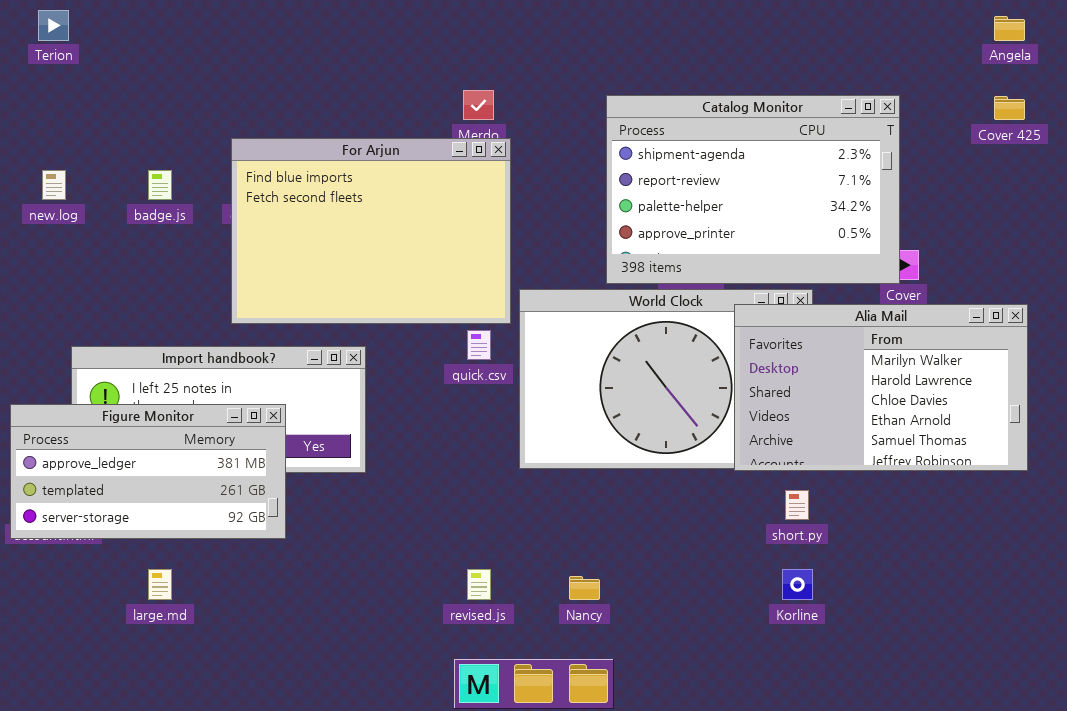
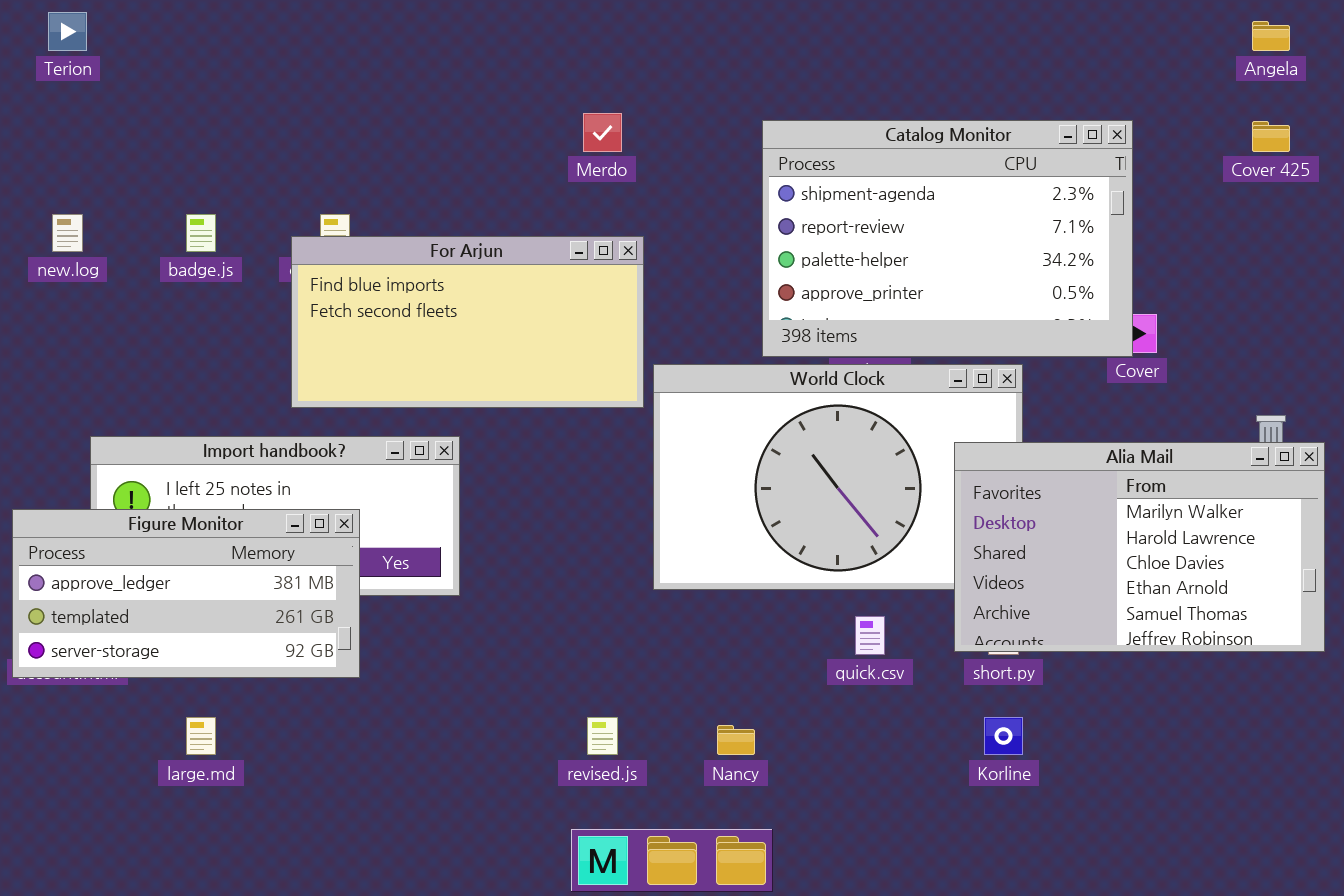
For Arjun: [231,138,511,324] -> [291,236,644,408], resized
Alia Mail: [734,304,1028,471] -> [954,442,1325,652], moved
quick.csv: [467,330,491,360] -> [855,616,885,655], moved

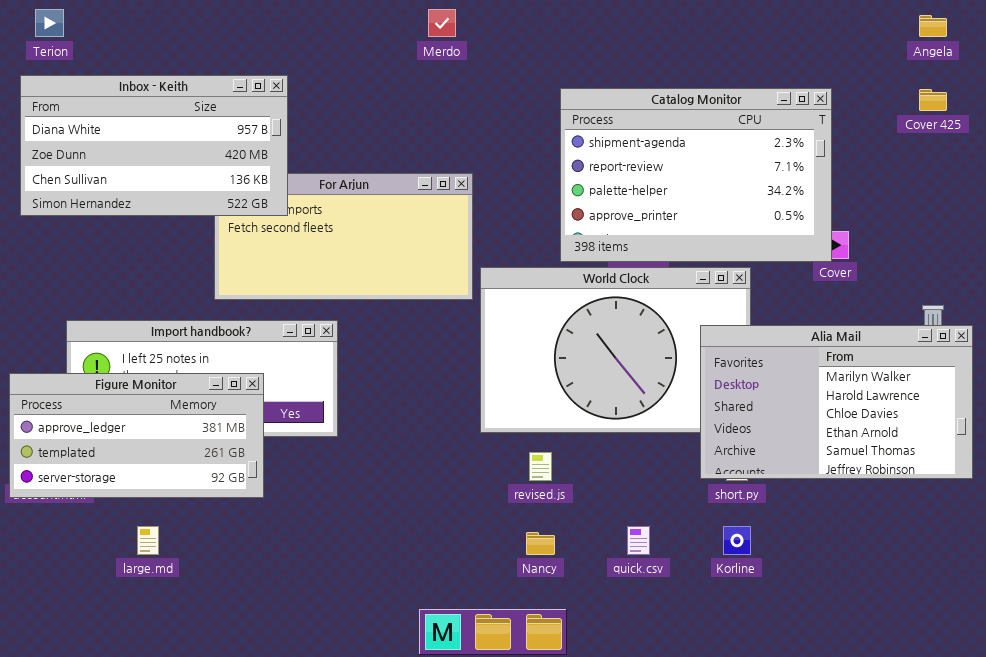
Inbox - Keith: none -> [20,75,288,216], opened
Merdo: [583,113,622,152] -> [428,9,456,37], moved
quick.csv: [855,616,885,655] -> [627,526,650,555], moved
revised.js: [587,717,618,755] -> [529,452,552,481], moved

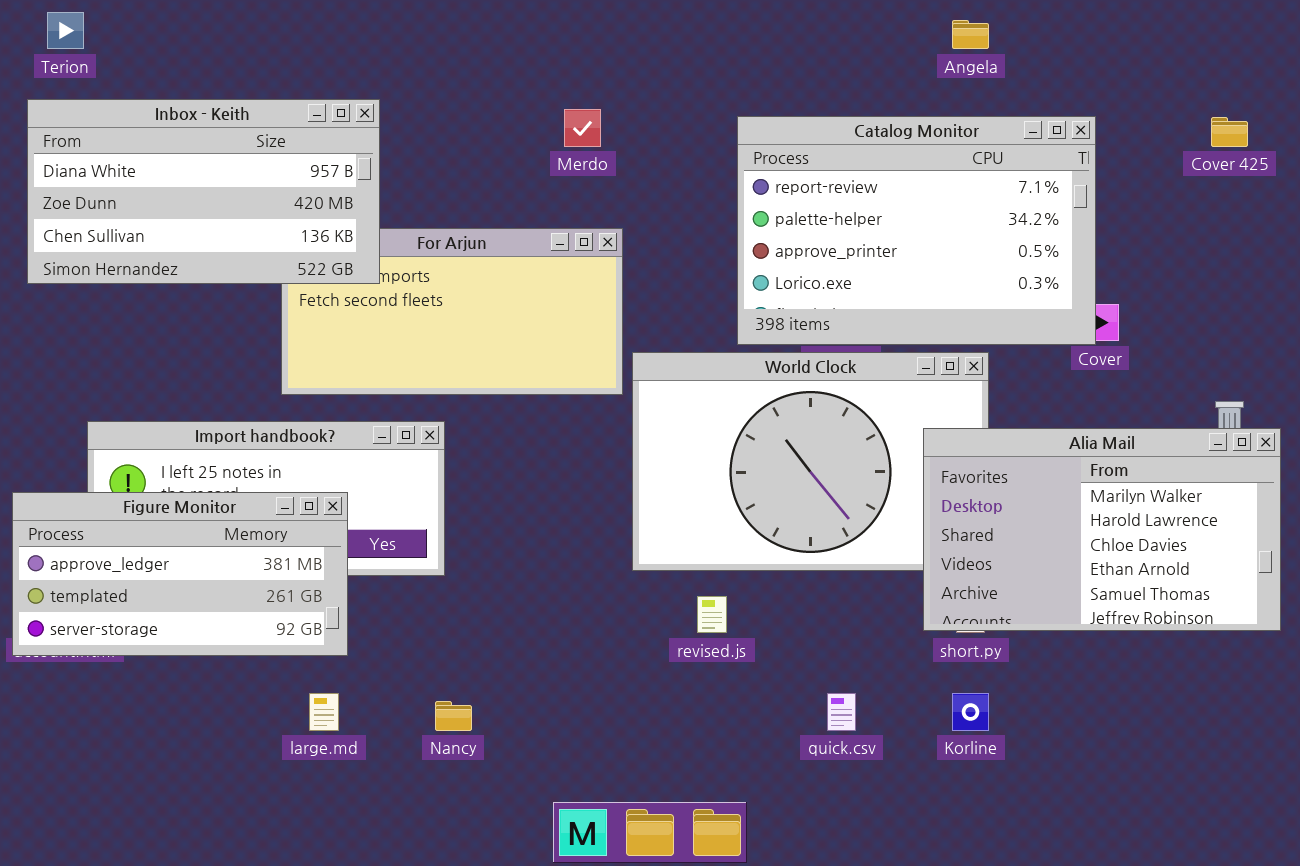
Merdo: [428,9,456,37] -> [564,109,601,147], moved
Angela: [919,15,947,37] -> [952,20,989,49], moved
Catalog Monitor: [560,88,832,262] -> [737,116,1096,345], scrolled down 1 row
large.md: [137,526,159,555] -> [309,693,339,731], moved
Nancy: [526,532,555,555] -> [435,701,472,731], moved

